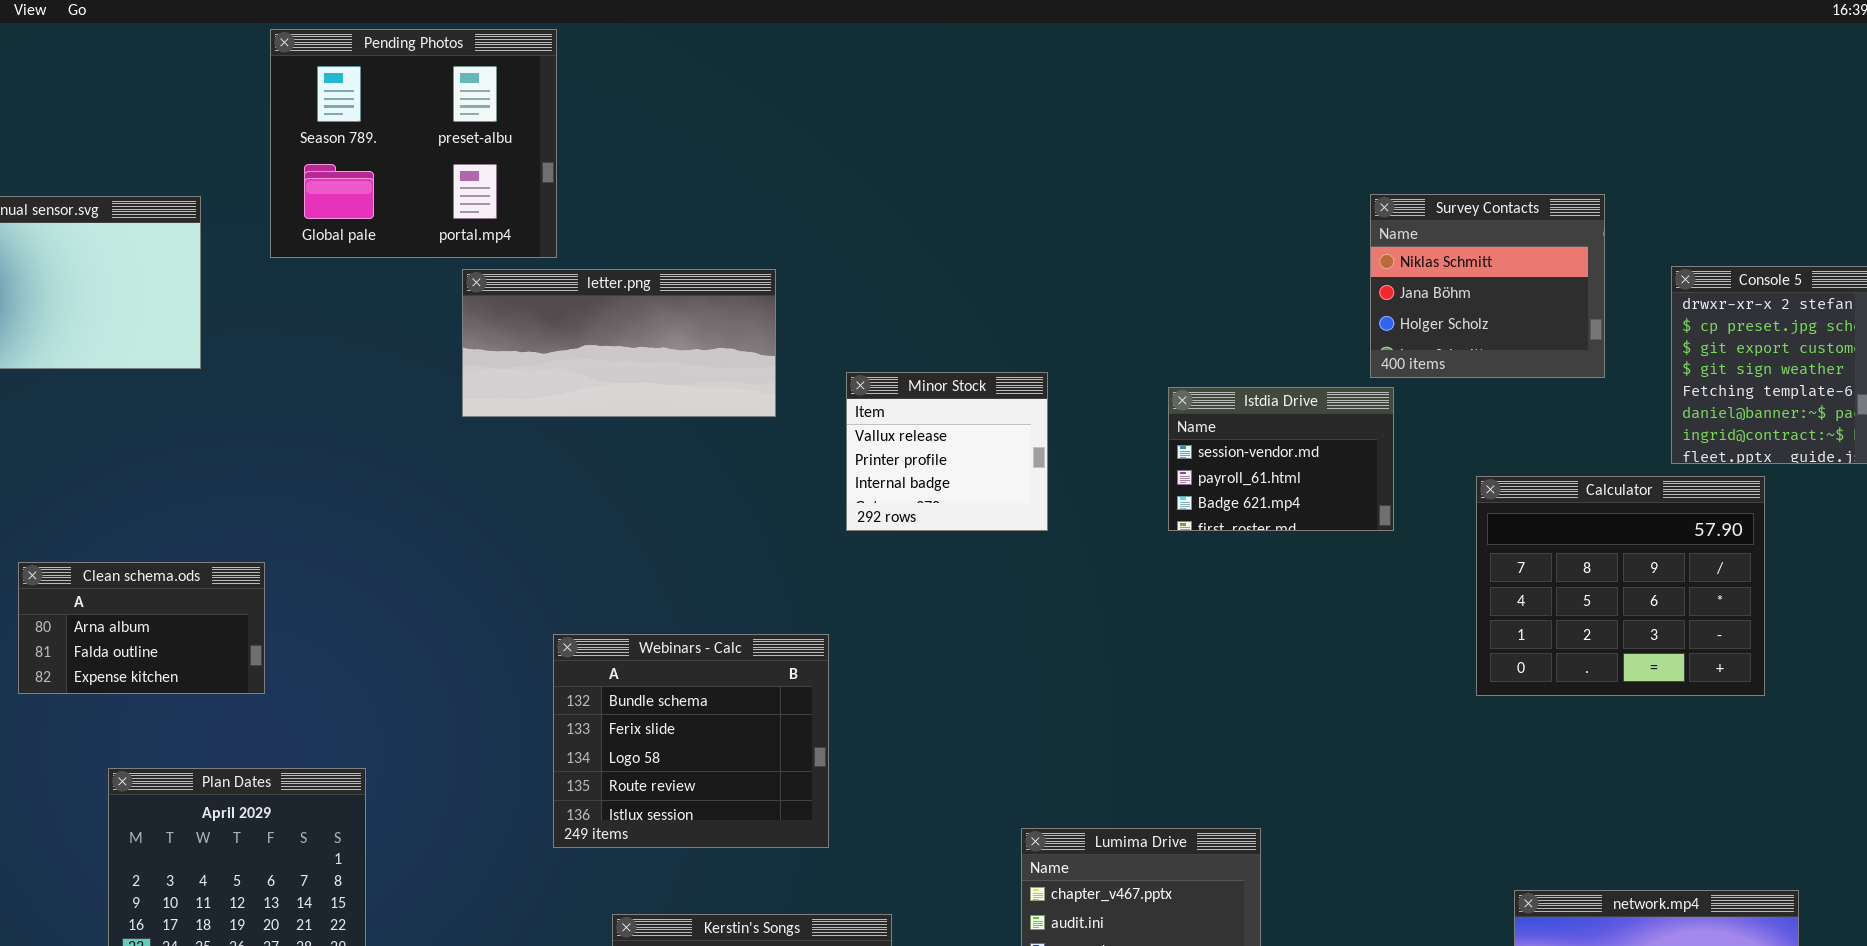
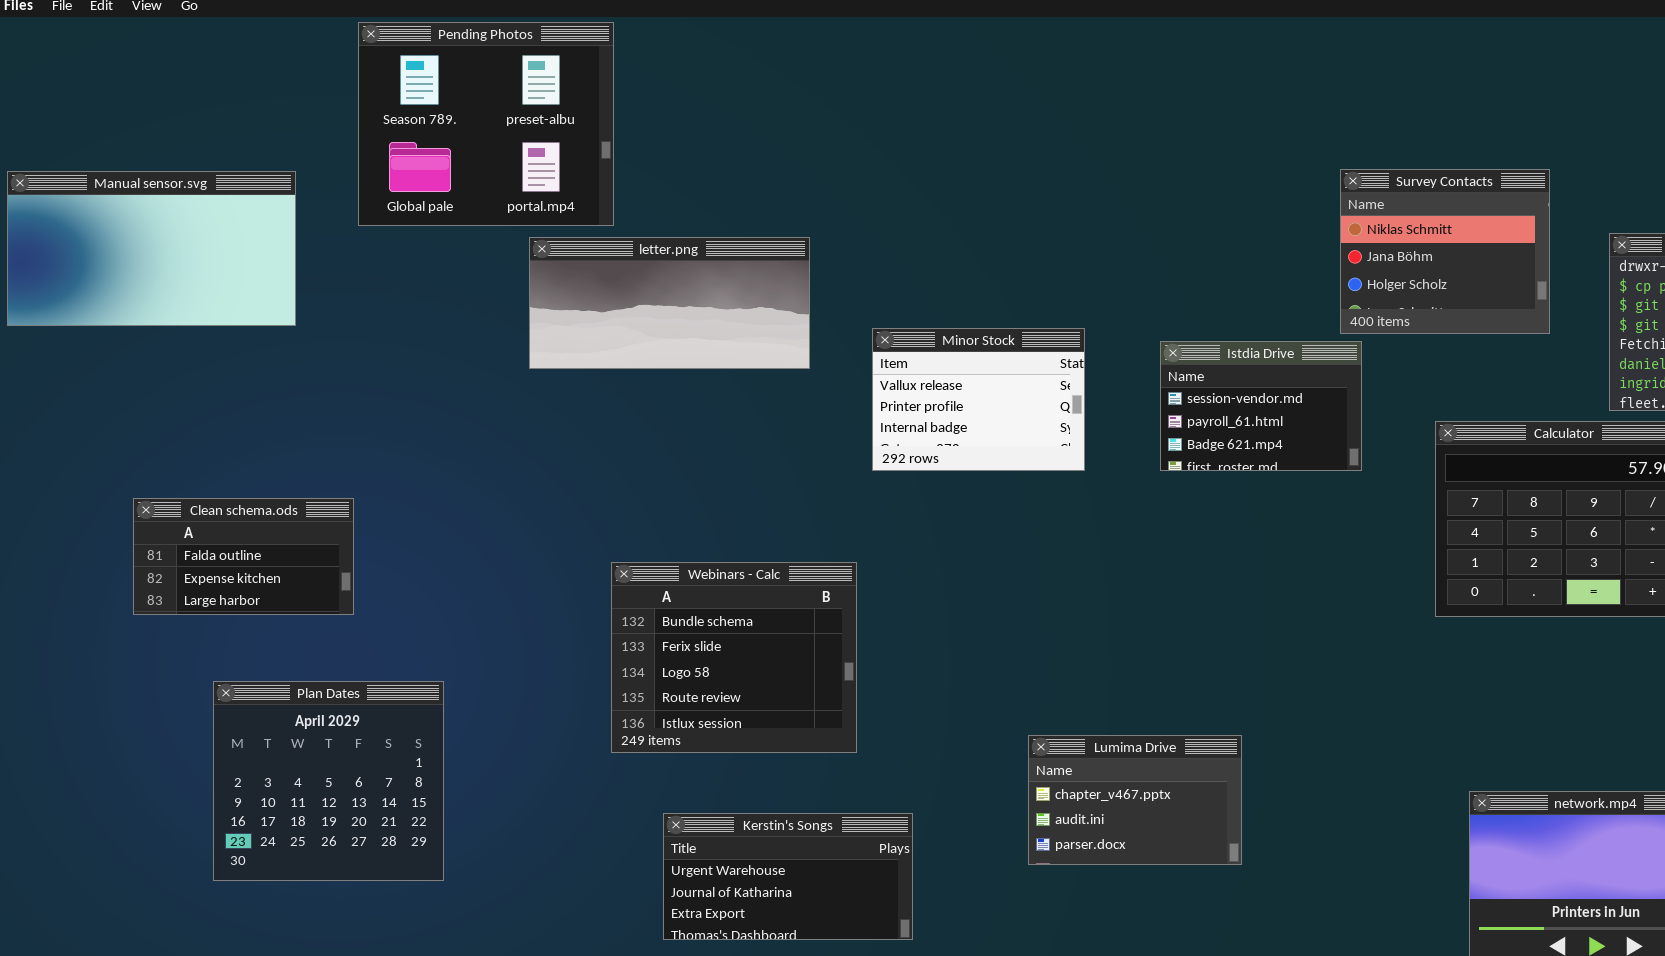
Minor Stock: [846,372,1048,531] -> [872,328,1085,471], resized
Clean schema.ods: [18,562,265,694] -> [133,498,354,615], scrolled down 1 row

